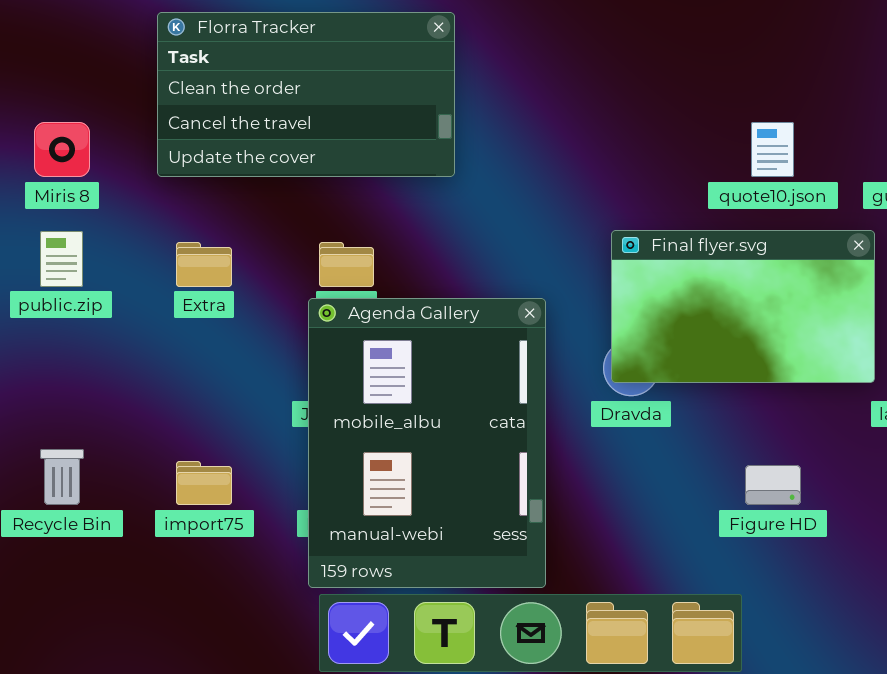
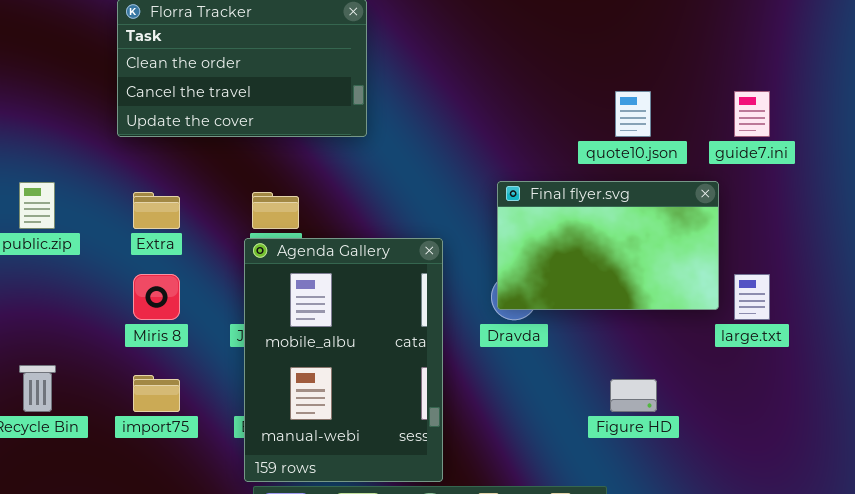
Miris 8: [34,122,90,177] -> [133,274,180,320], moved

